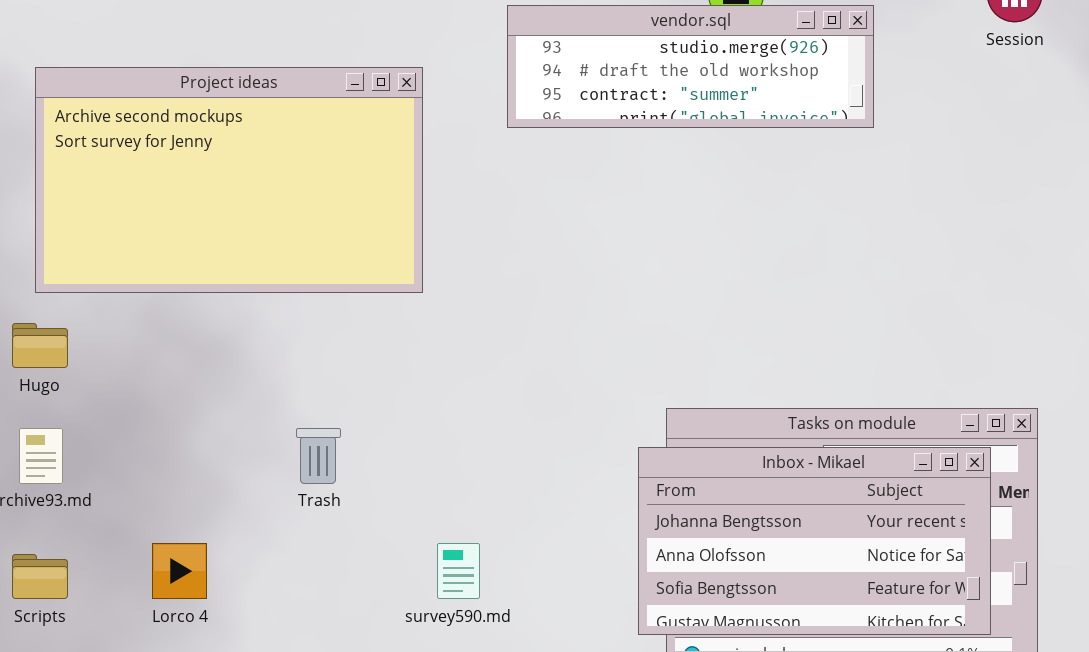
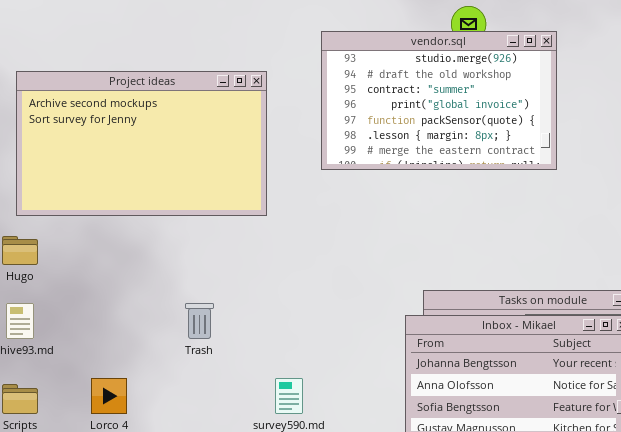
vendor.sql: [507,5,874,128] -> [321,31,557,170], resized

